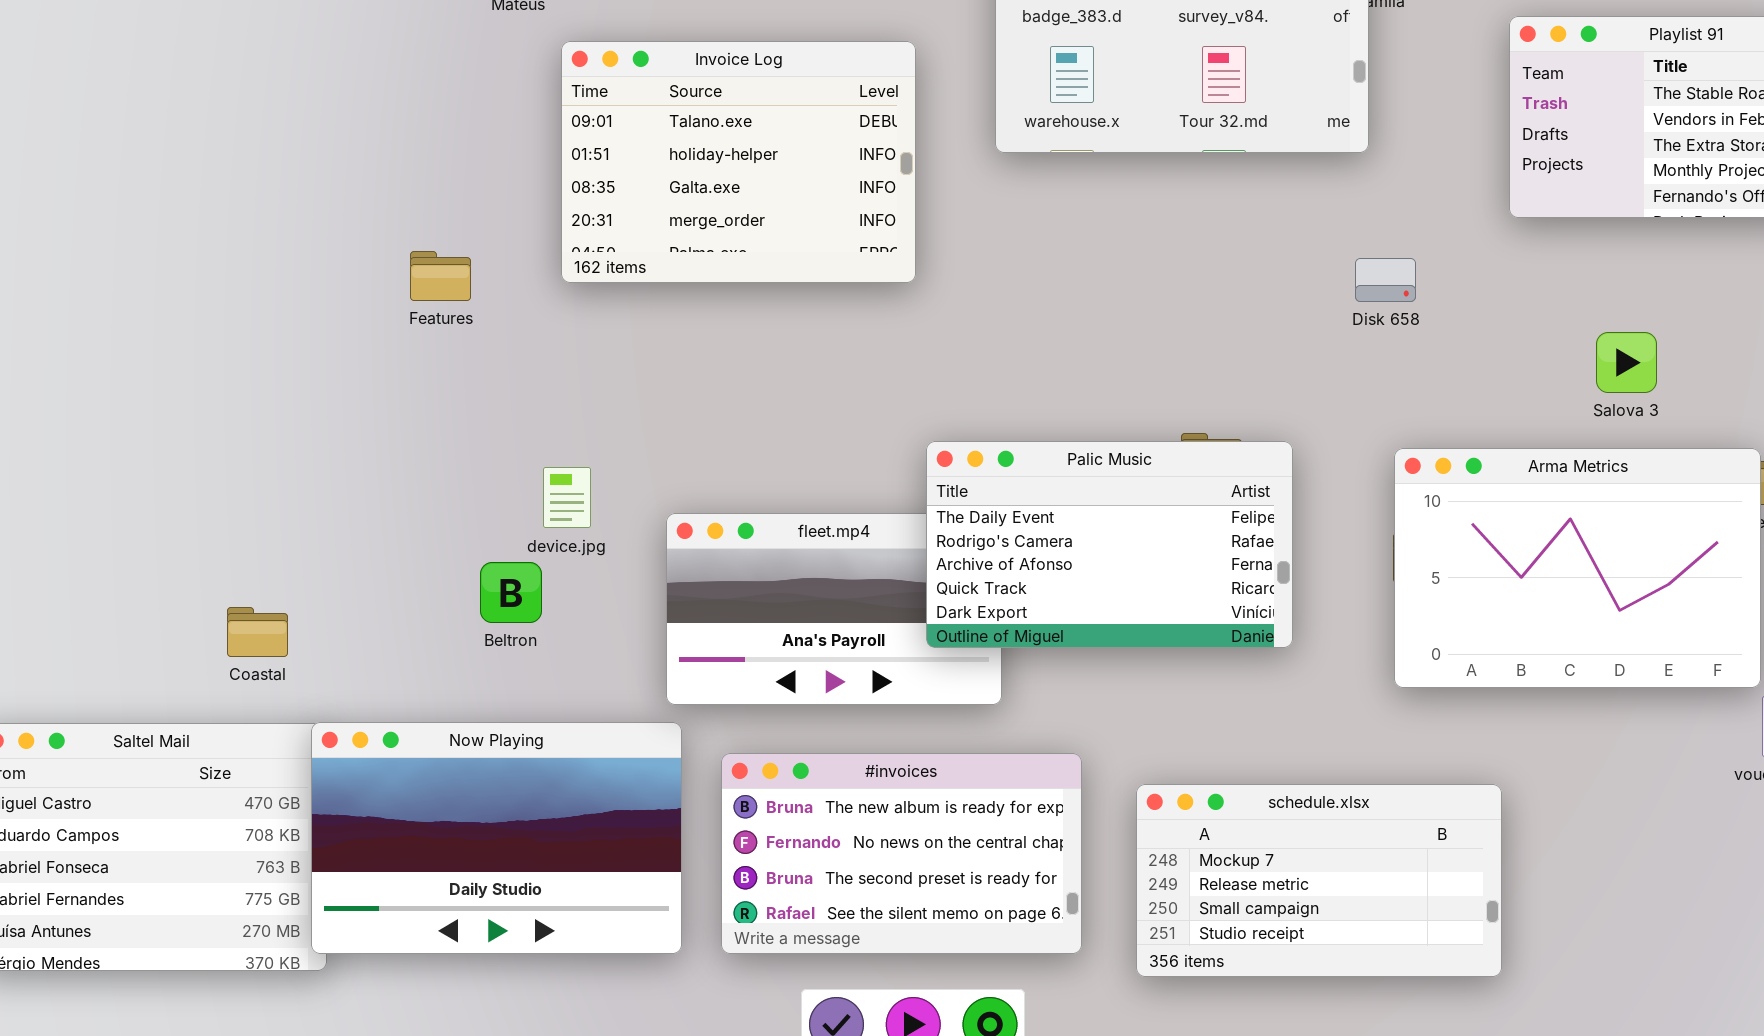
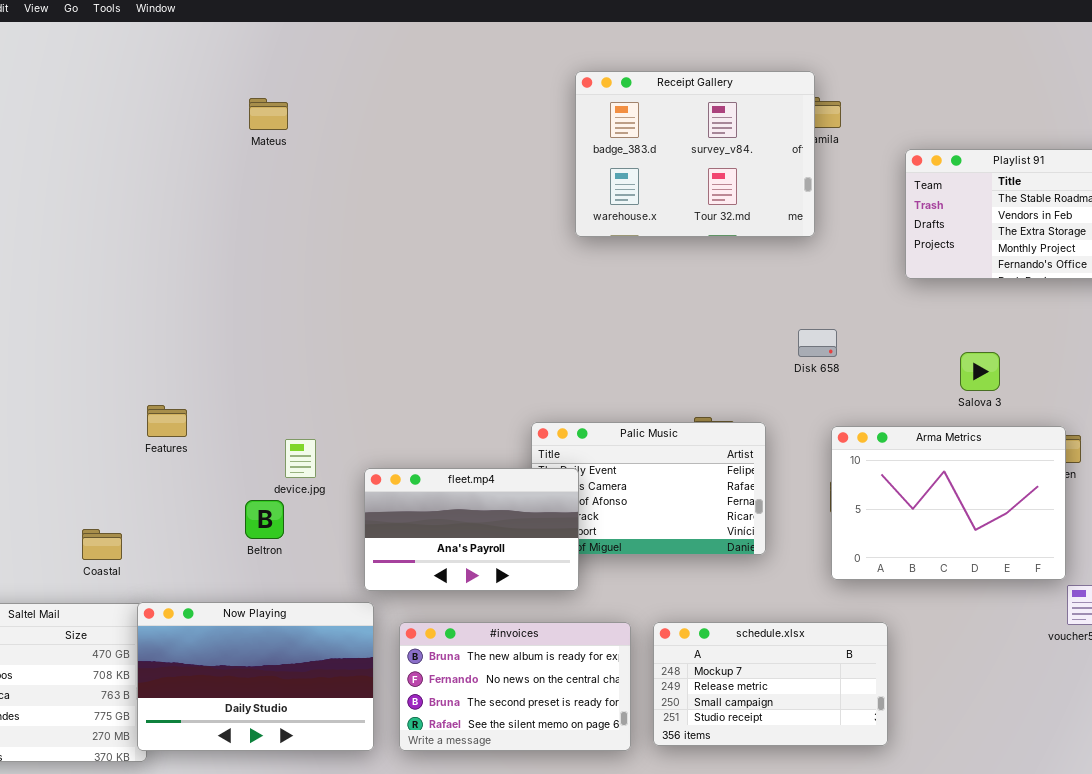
Invoice Log: [561,41,916,283] -> none, closed
Features: [410,251,471,301] -> [147,405,187,437], moved
Disk 658: [1355,258,1416,302] -> [798,329,837,357], moved
fleet.mp4: [666,513,1002,705] -> [364,468,579,591], raised
schedule.xlsx: [1136,784,1502,977] -> [653,622,888,746], moved

